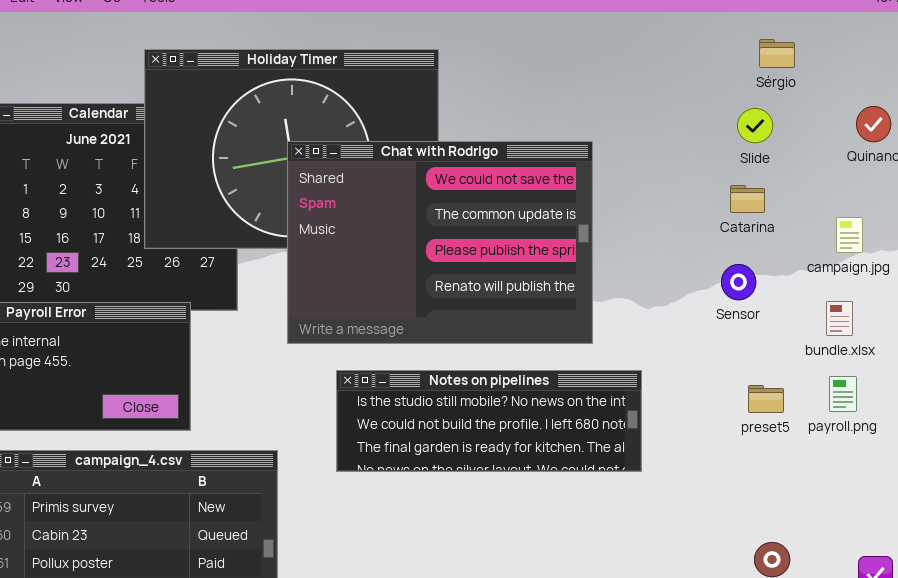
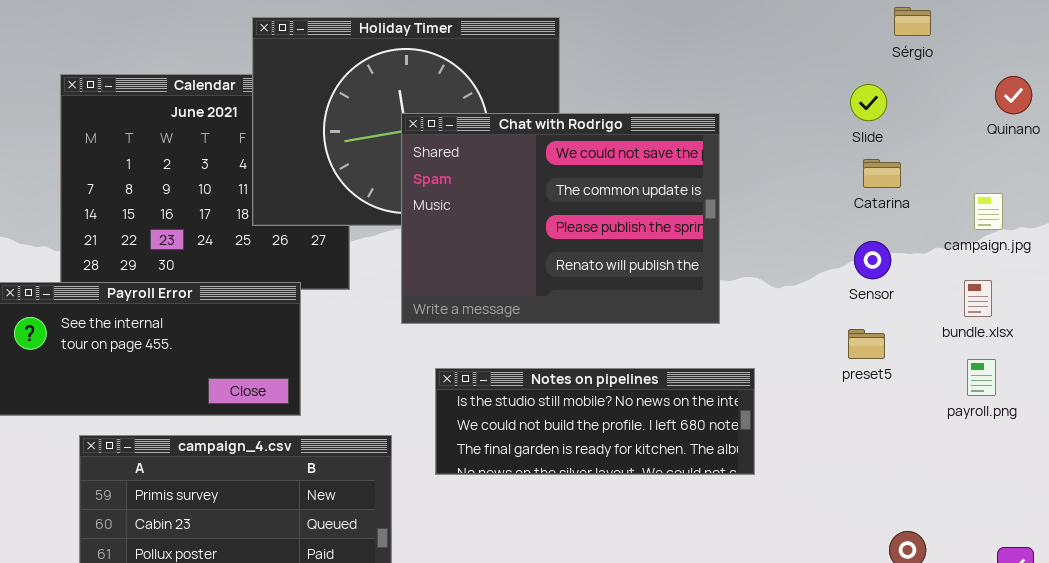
Slide: [737,108,773,143] -> [850,84,887,121], moved
Notes on pipelines: [336,370,642,472] -> [435,368,755,475], moved
preset5: [748,385,784,413] -> [848,329,885,359], moved

